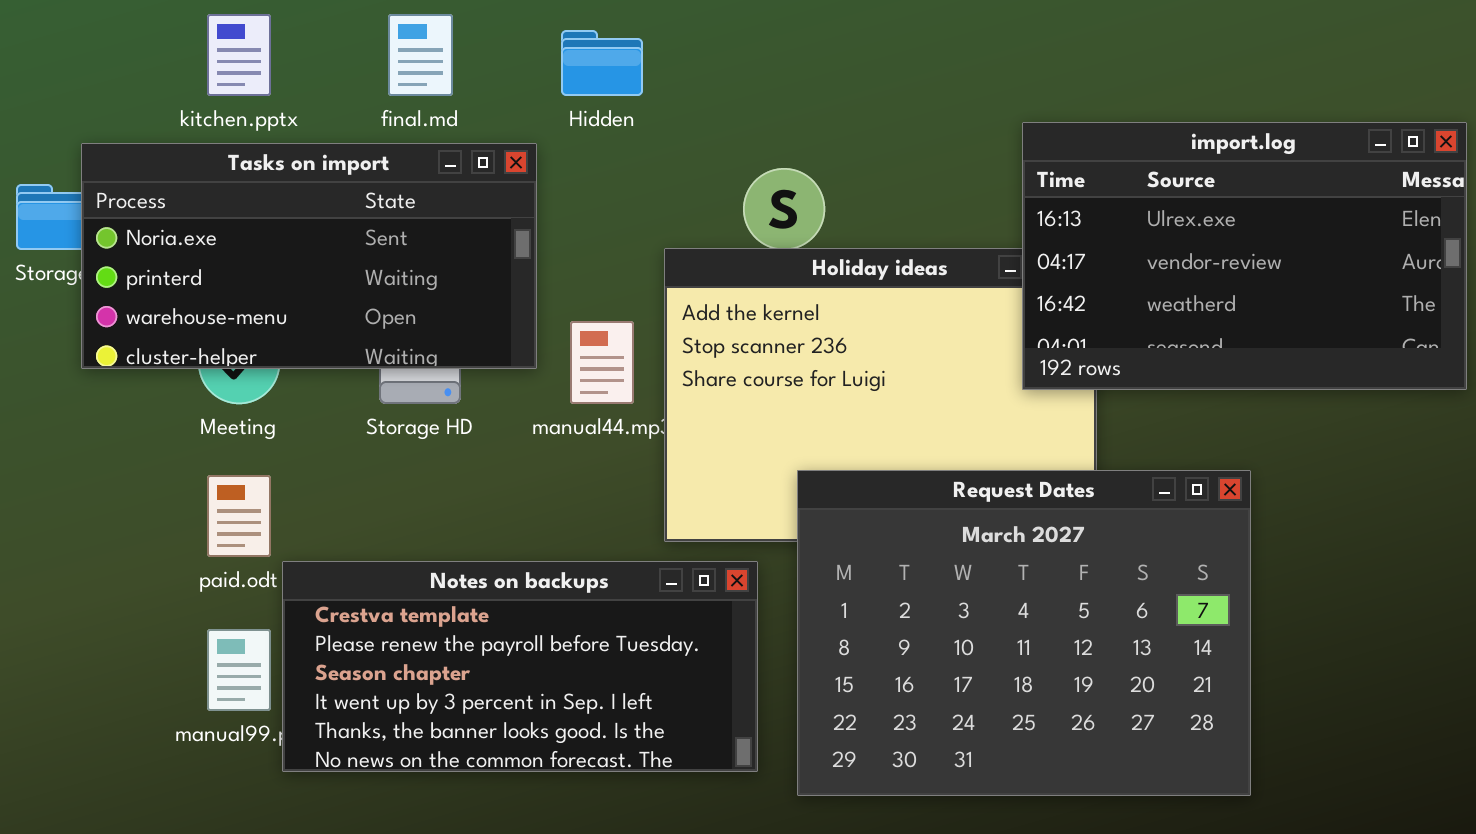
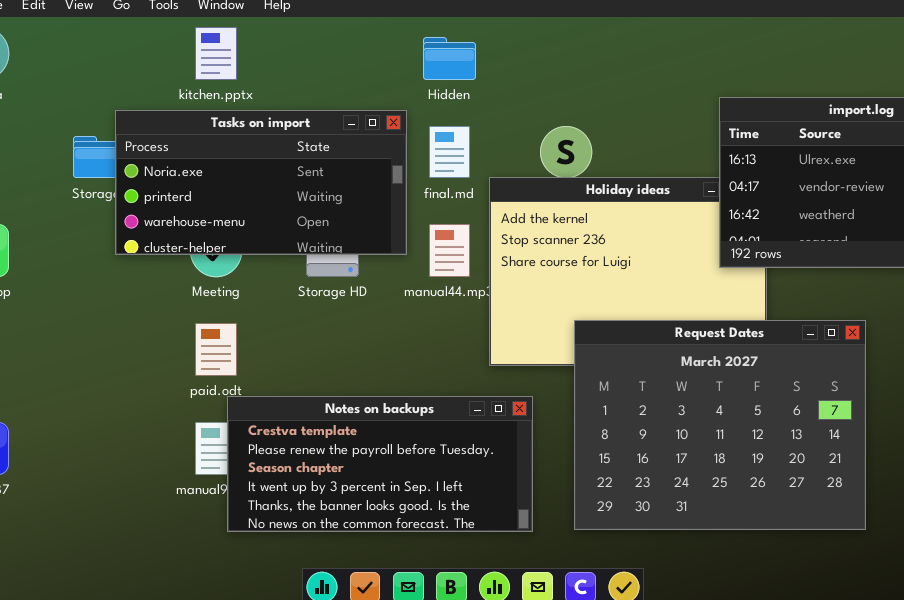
final.md: [388,14,453,96] -> [429,126,470,178], moved
Notes on backups: [282,561,758,772] -> [227,396,533,532], moved

